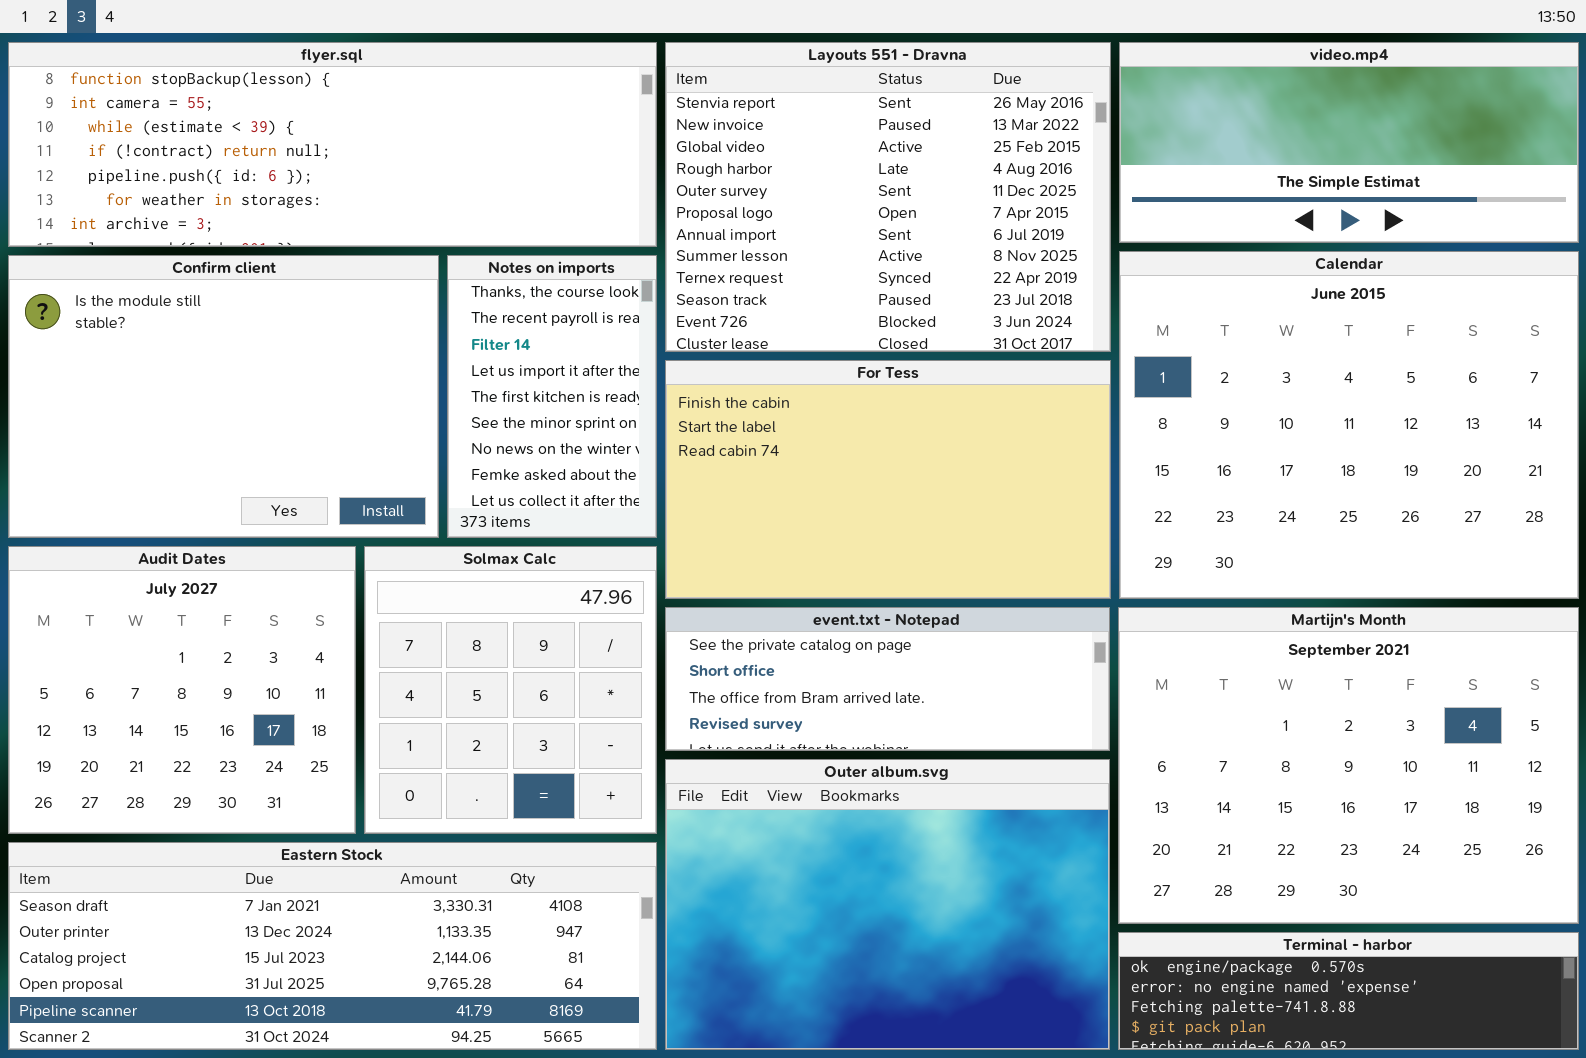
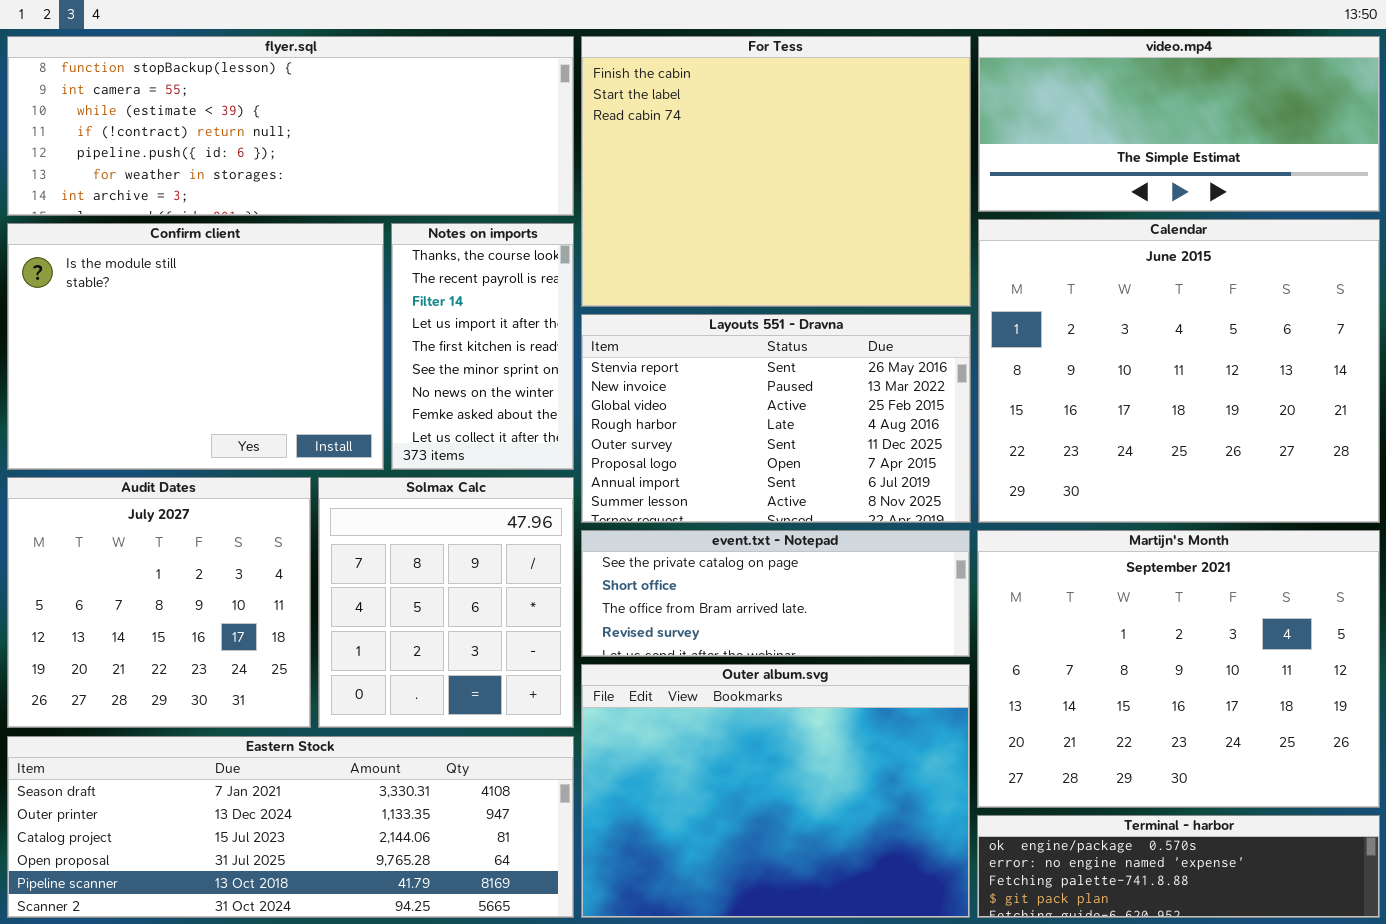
Layouts 551 - Dravna: [665,42,1111,352] -> [581,314,971,523], moved, resized
For Tess: [665,360,1111,599] -> [581,36,971,307], moved, resized

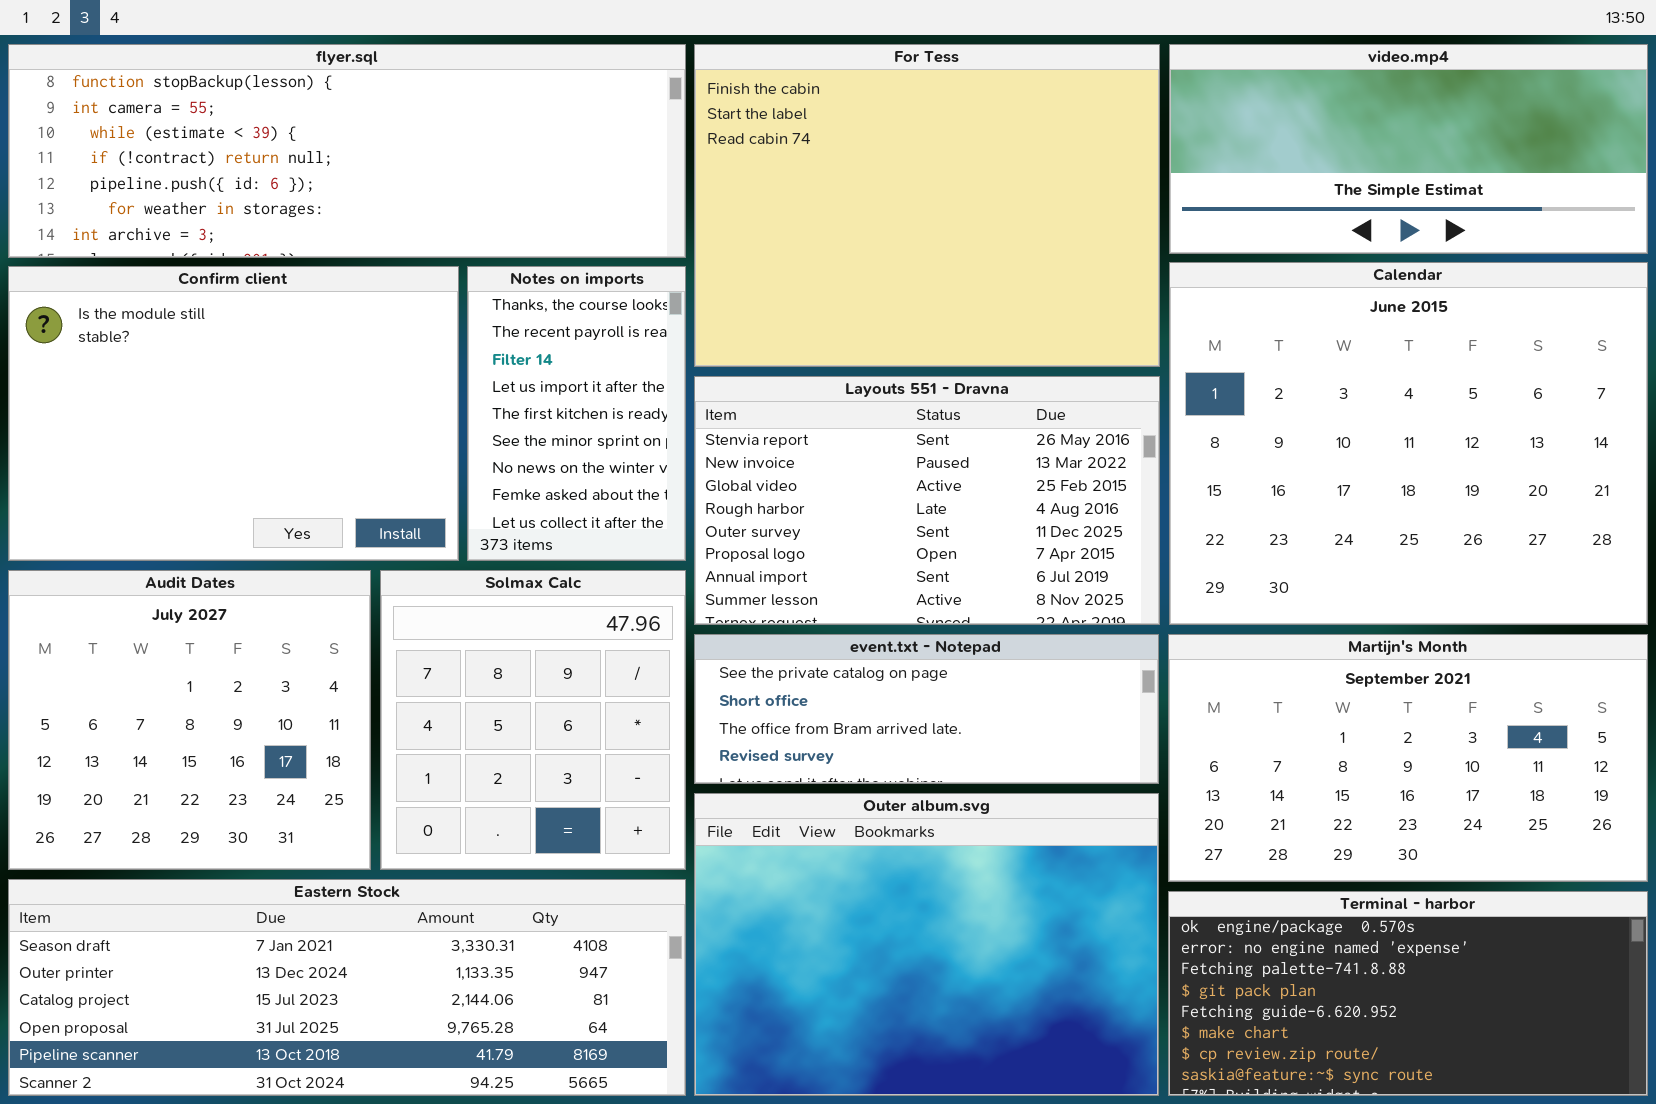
Martijn's Month: [977,530,1380,808] -> [1168,634,1648,882], resized
Terminal - harbor: [977,815,1380,918] -> [1168,891,1648,1096], resized

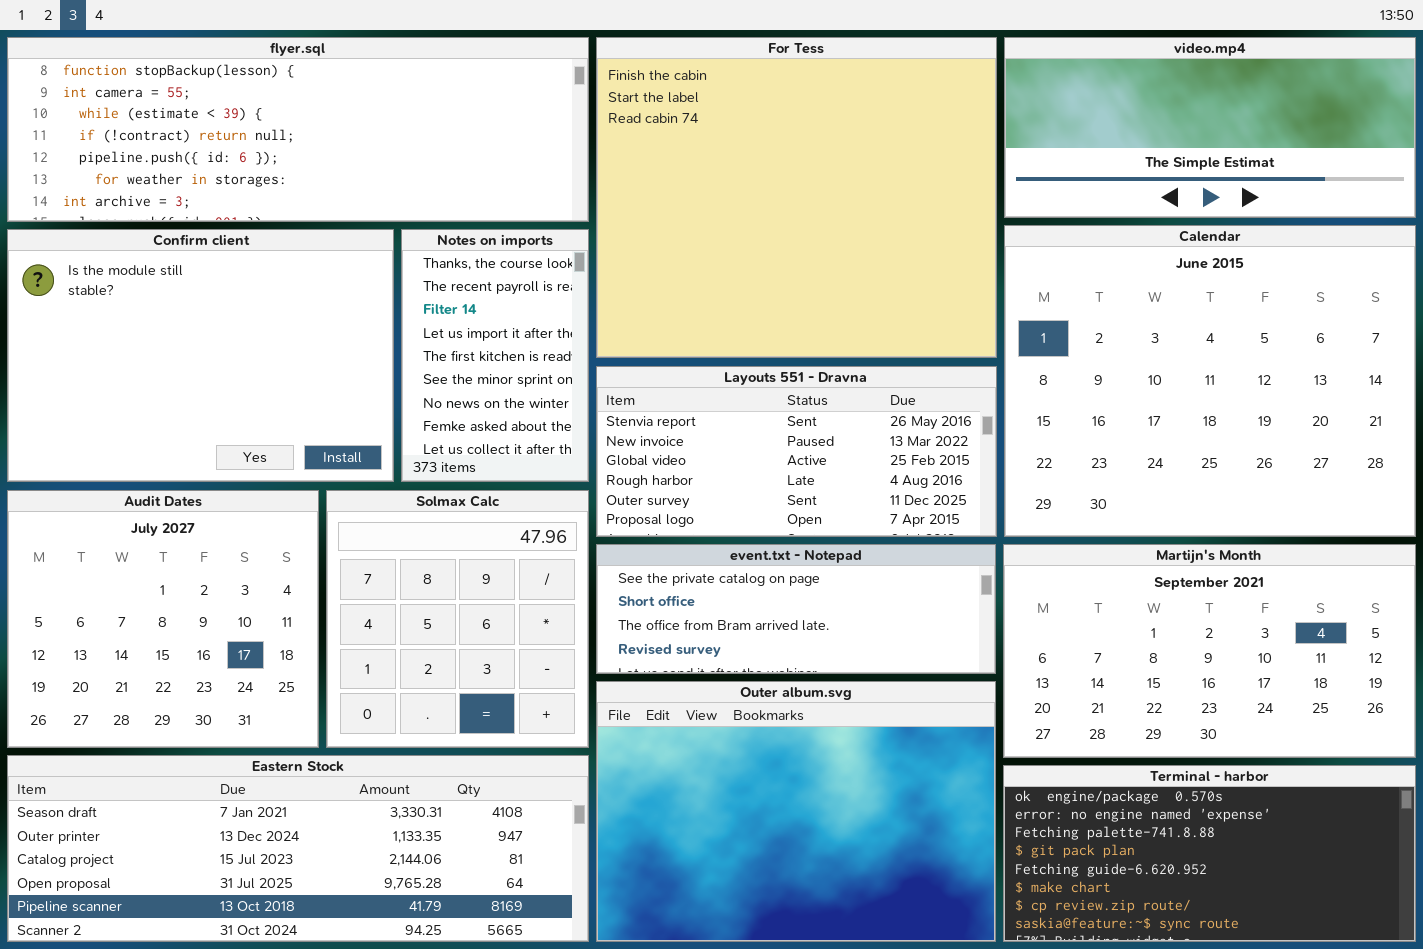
For Tess: [694,44,1160,367] -> [596,37,997,358], resized
Layouts 551 - Dravna: [694,376,1160,625] -> [596,366,997,537], resized

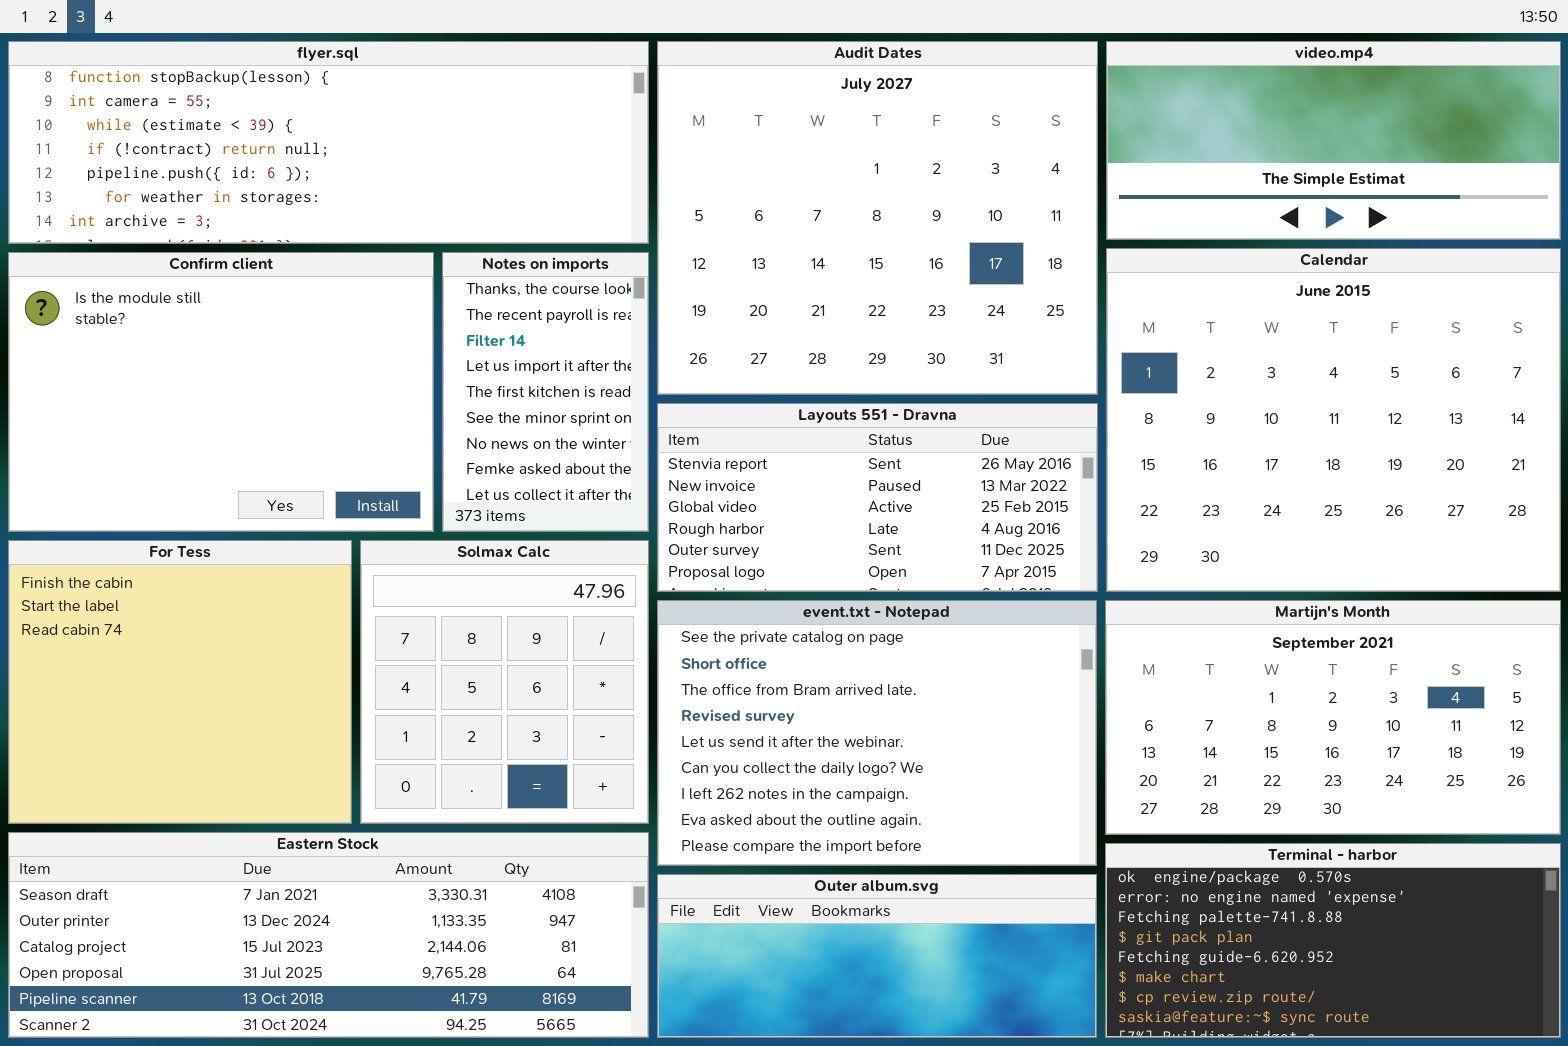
For Tess: [596,37,997,358] -> [8,540,352,824], moved, resized
Audit Dates: [7,490,319,748] -> [657,41,1098,395], moved, resized
event.txt - Notepad: [596,544,996,674] -> [657,600,1097,866], resized
Outer album.svg: [596,681,996,942] -> [657,874,1097,1038], resized

